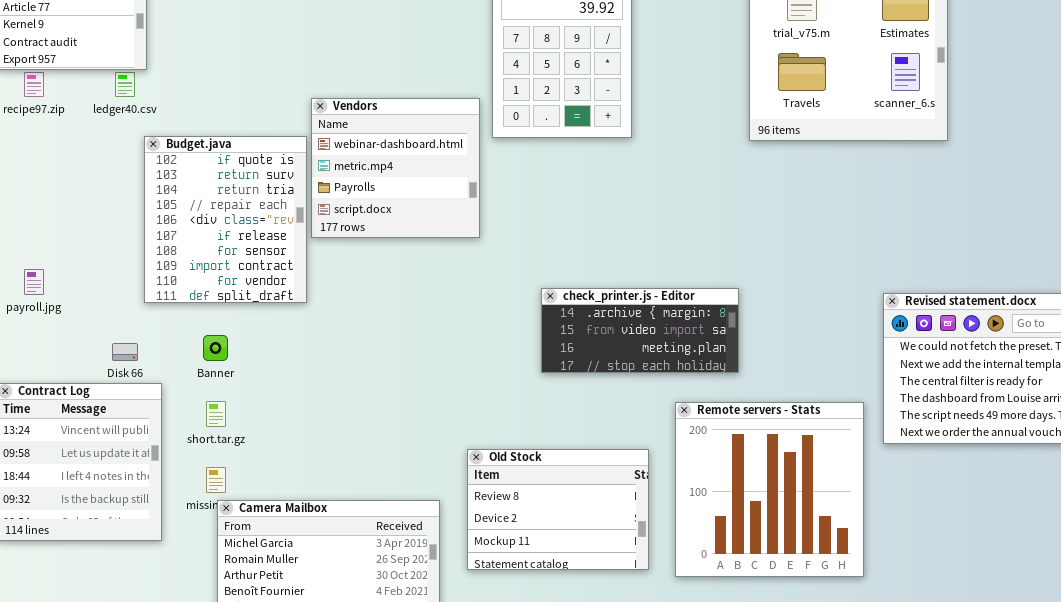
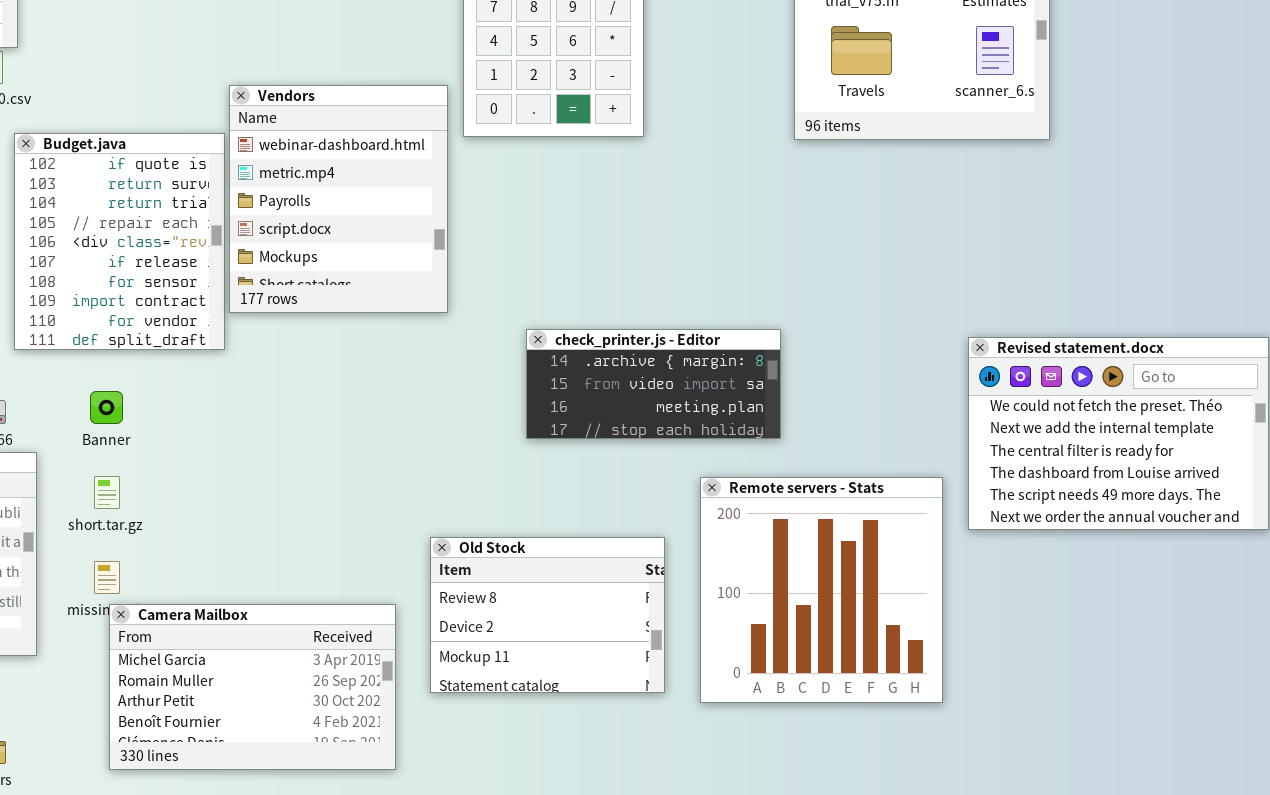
Vendors: [311,98,480,238] -> [229,85,448,313], resized

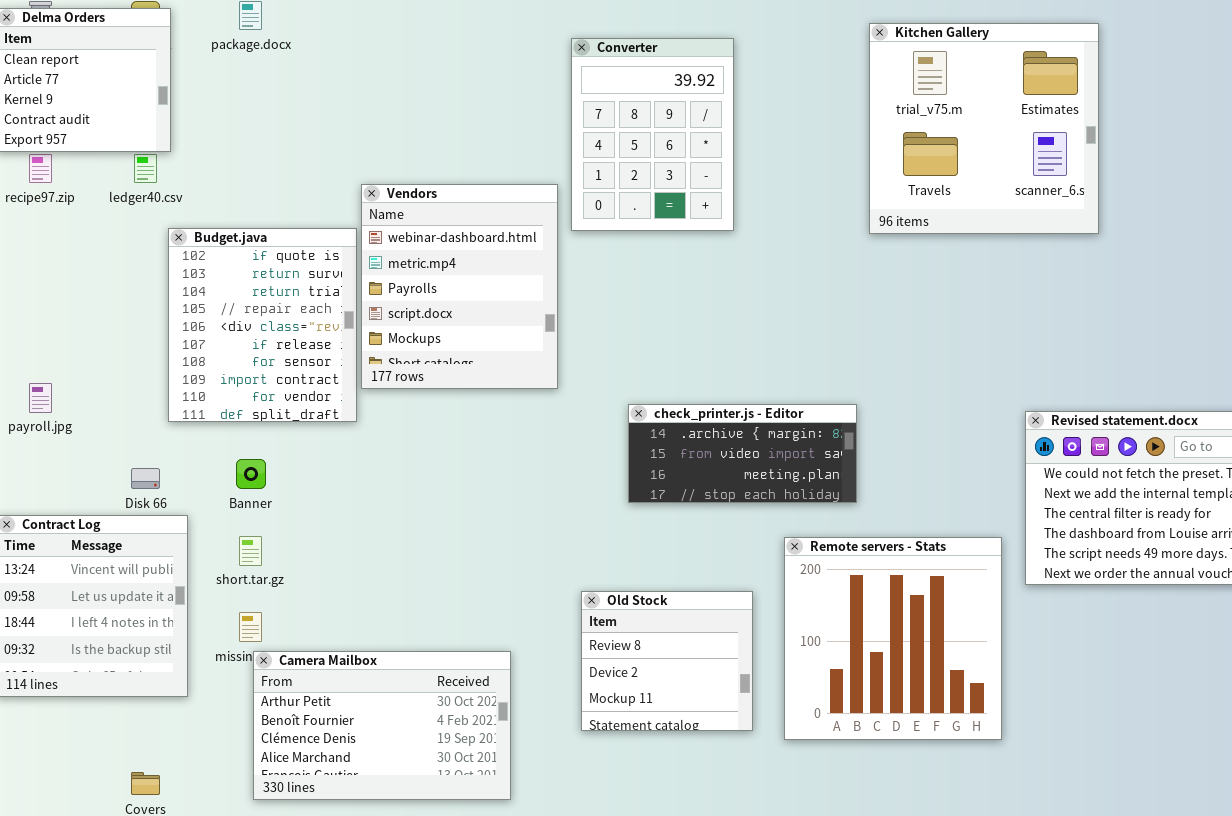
Old Stock: [430,537,665,693] -> [581,591,753,731], resized
Camera Mailbox: [109,604,396,770] -> [253,651,511,800], scrolled down 2 rows

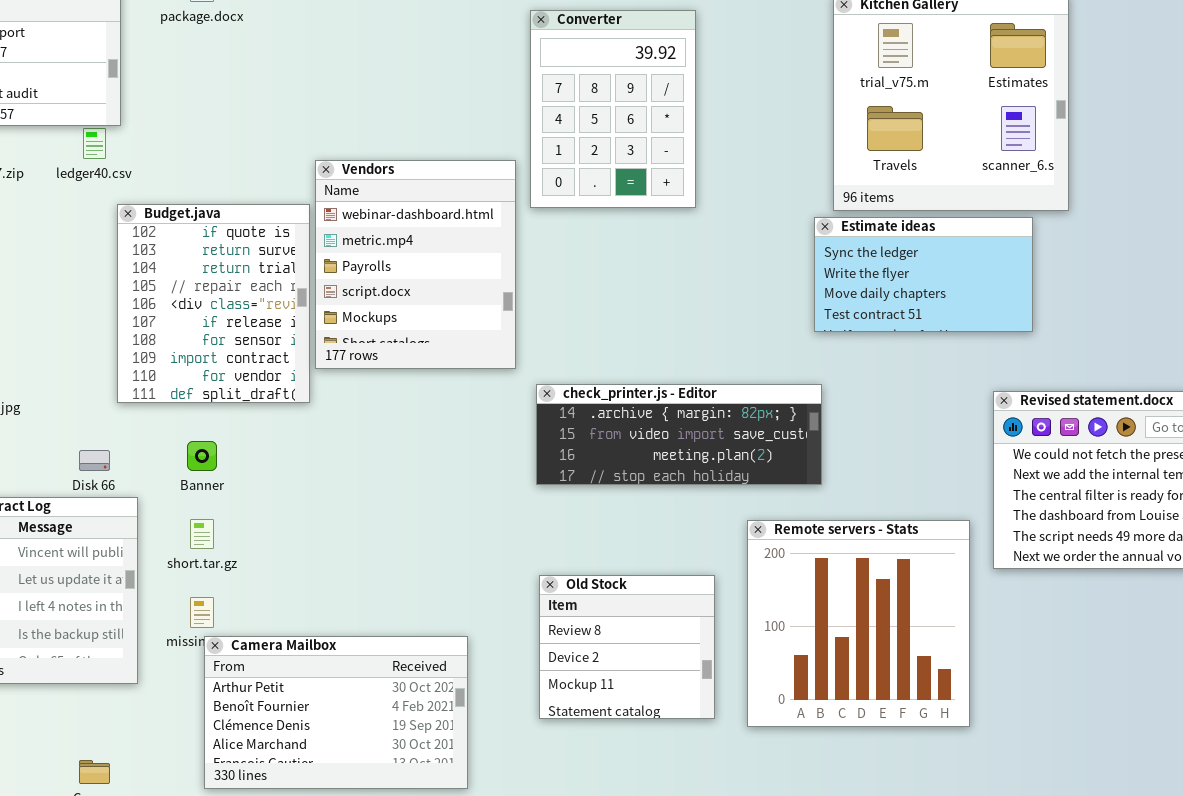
Estimate ideas: none -> [814,217,1033,332], opened
check_printer.js - Editor: [628,404,857,503] -> [536,384,822,485], resized

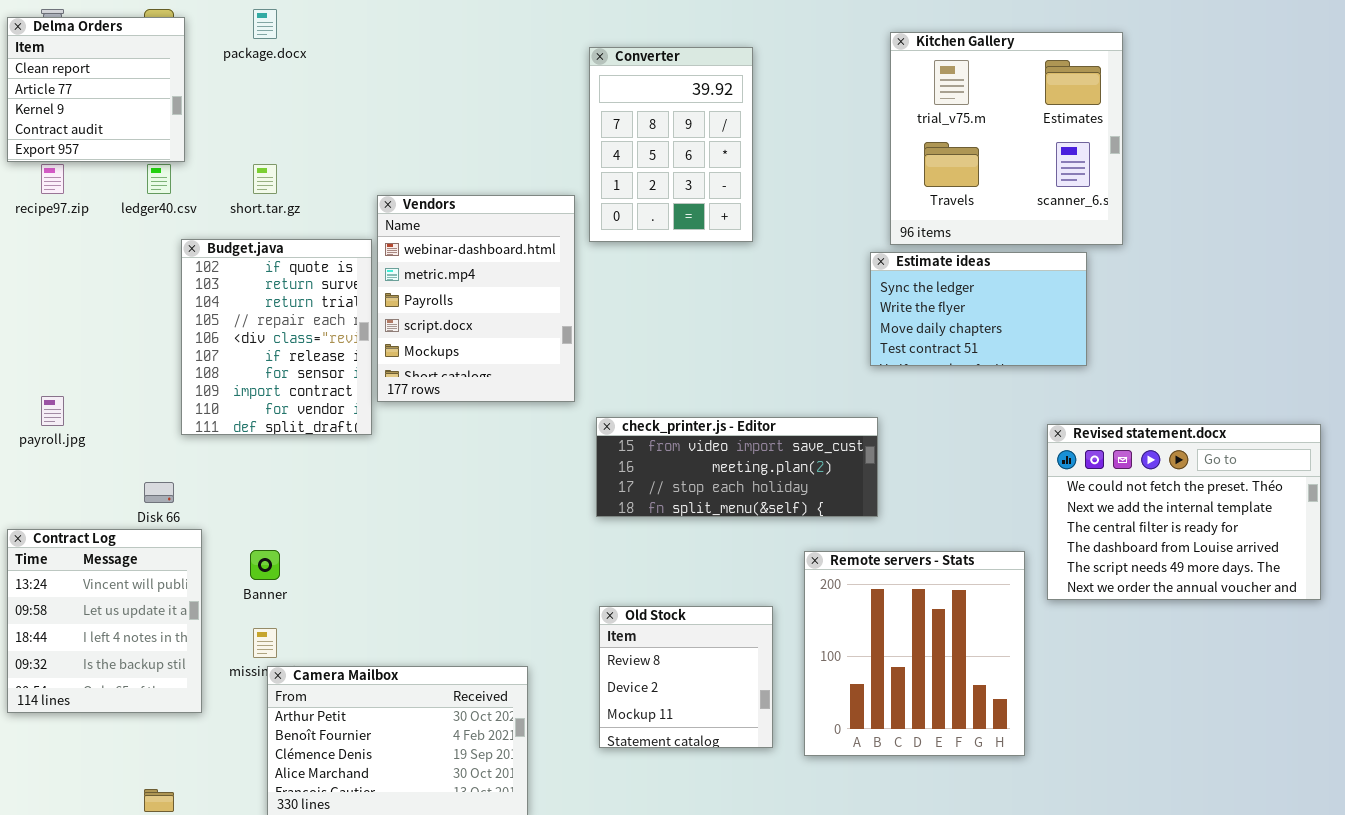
check_printer.js - Editor: [536,384,822,485] -> [596,417,878,517], scrolled down 1 row
Banner: [187,441,217,471] -> [250,550,280,580], moved
short.tar.gz: [190,519,214,549] -> [253,164,277,194], moved

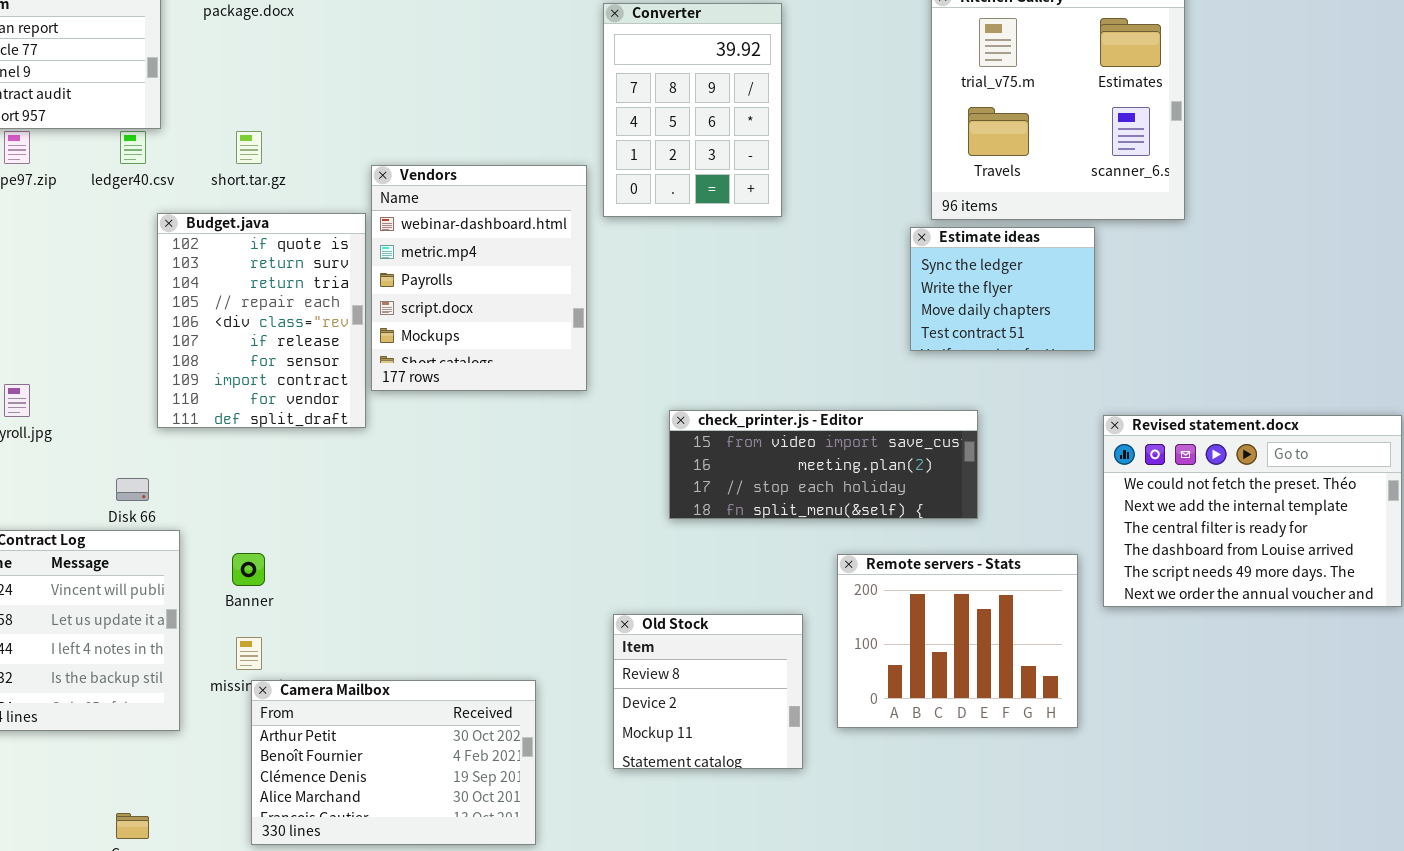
Estimate ideas: [870,252,1087,366] -> [910,227,1095,351], resized
check_printer.js - Editor: [596,417,878,517] -> [669,410,978,519], moved
Remote servers - Stats: [804,551,1025,756] -> [837,554,1078,728], resized

